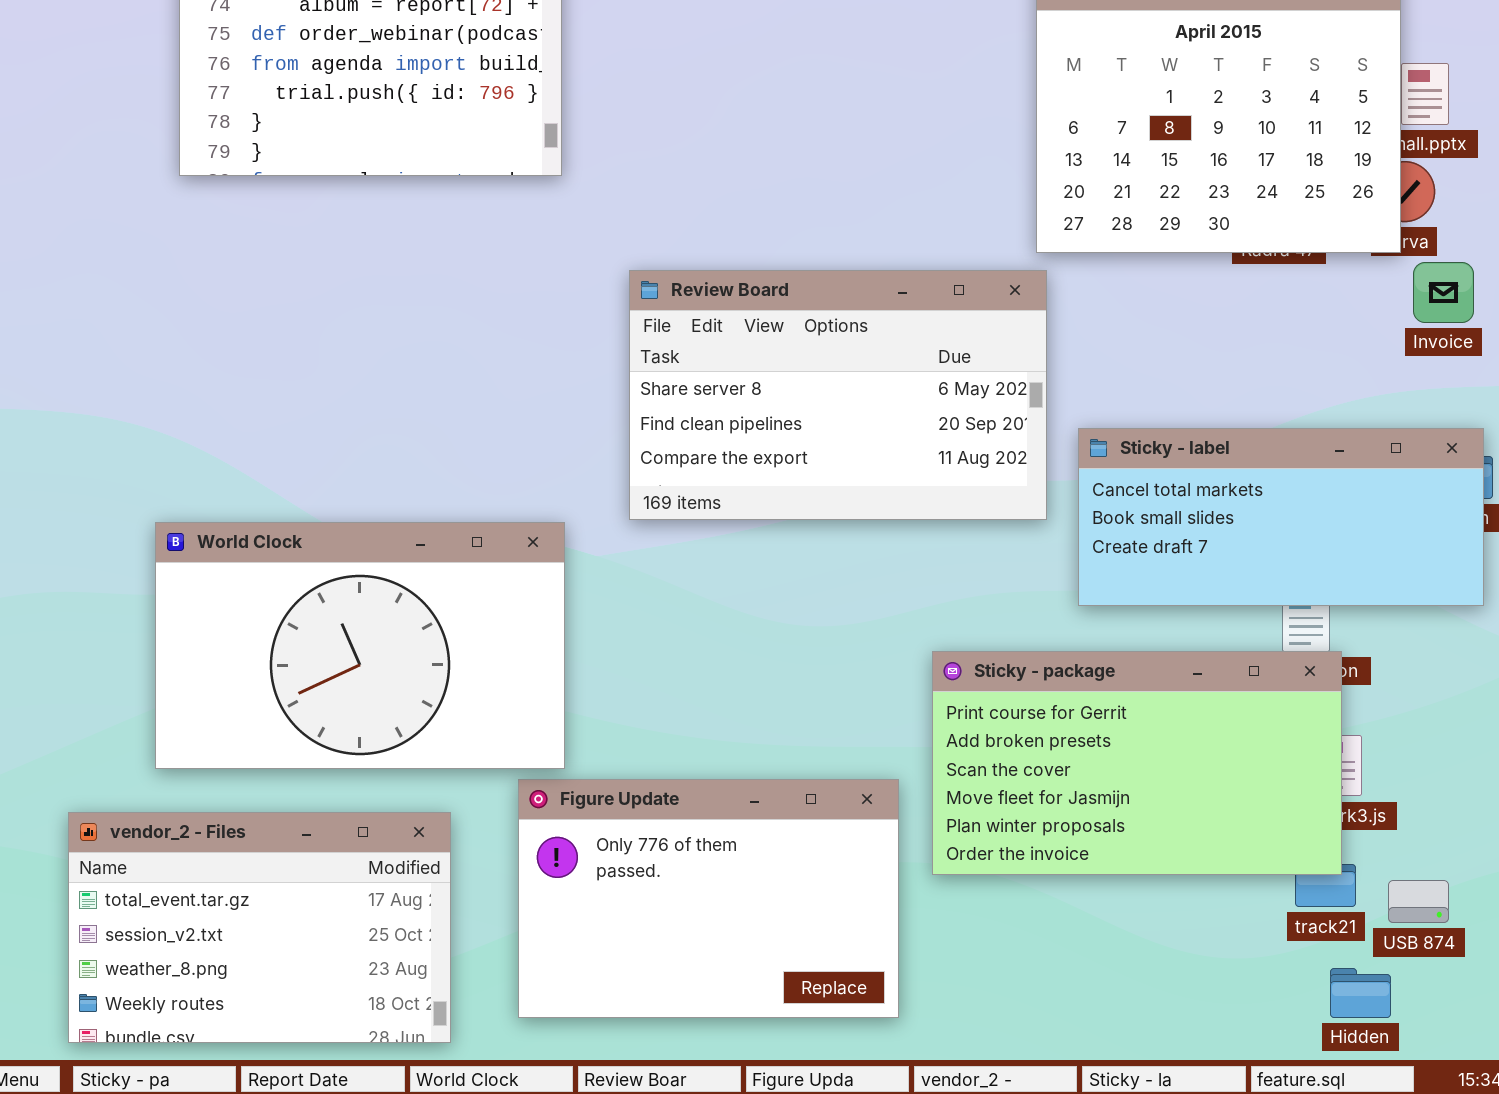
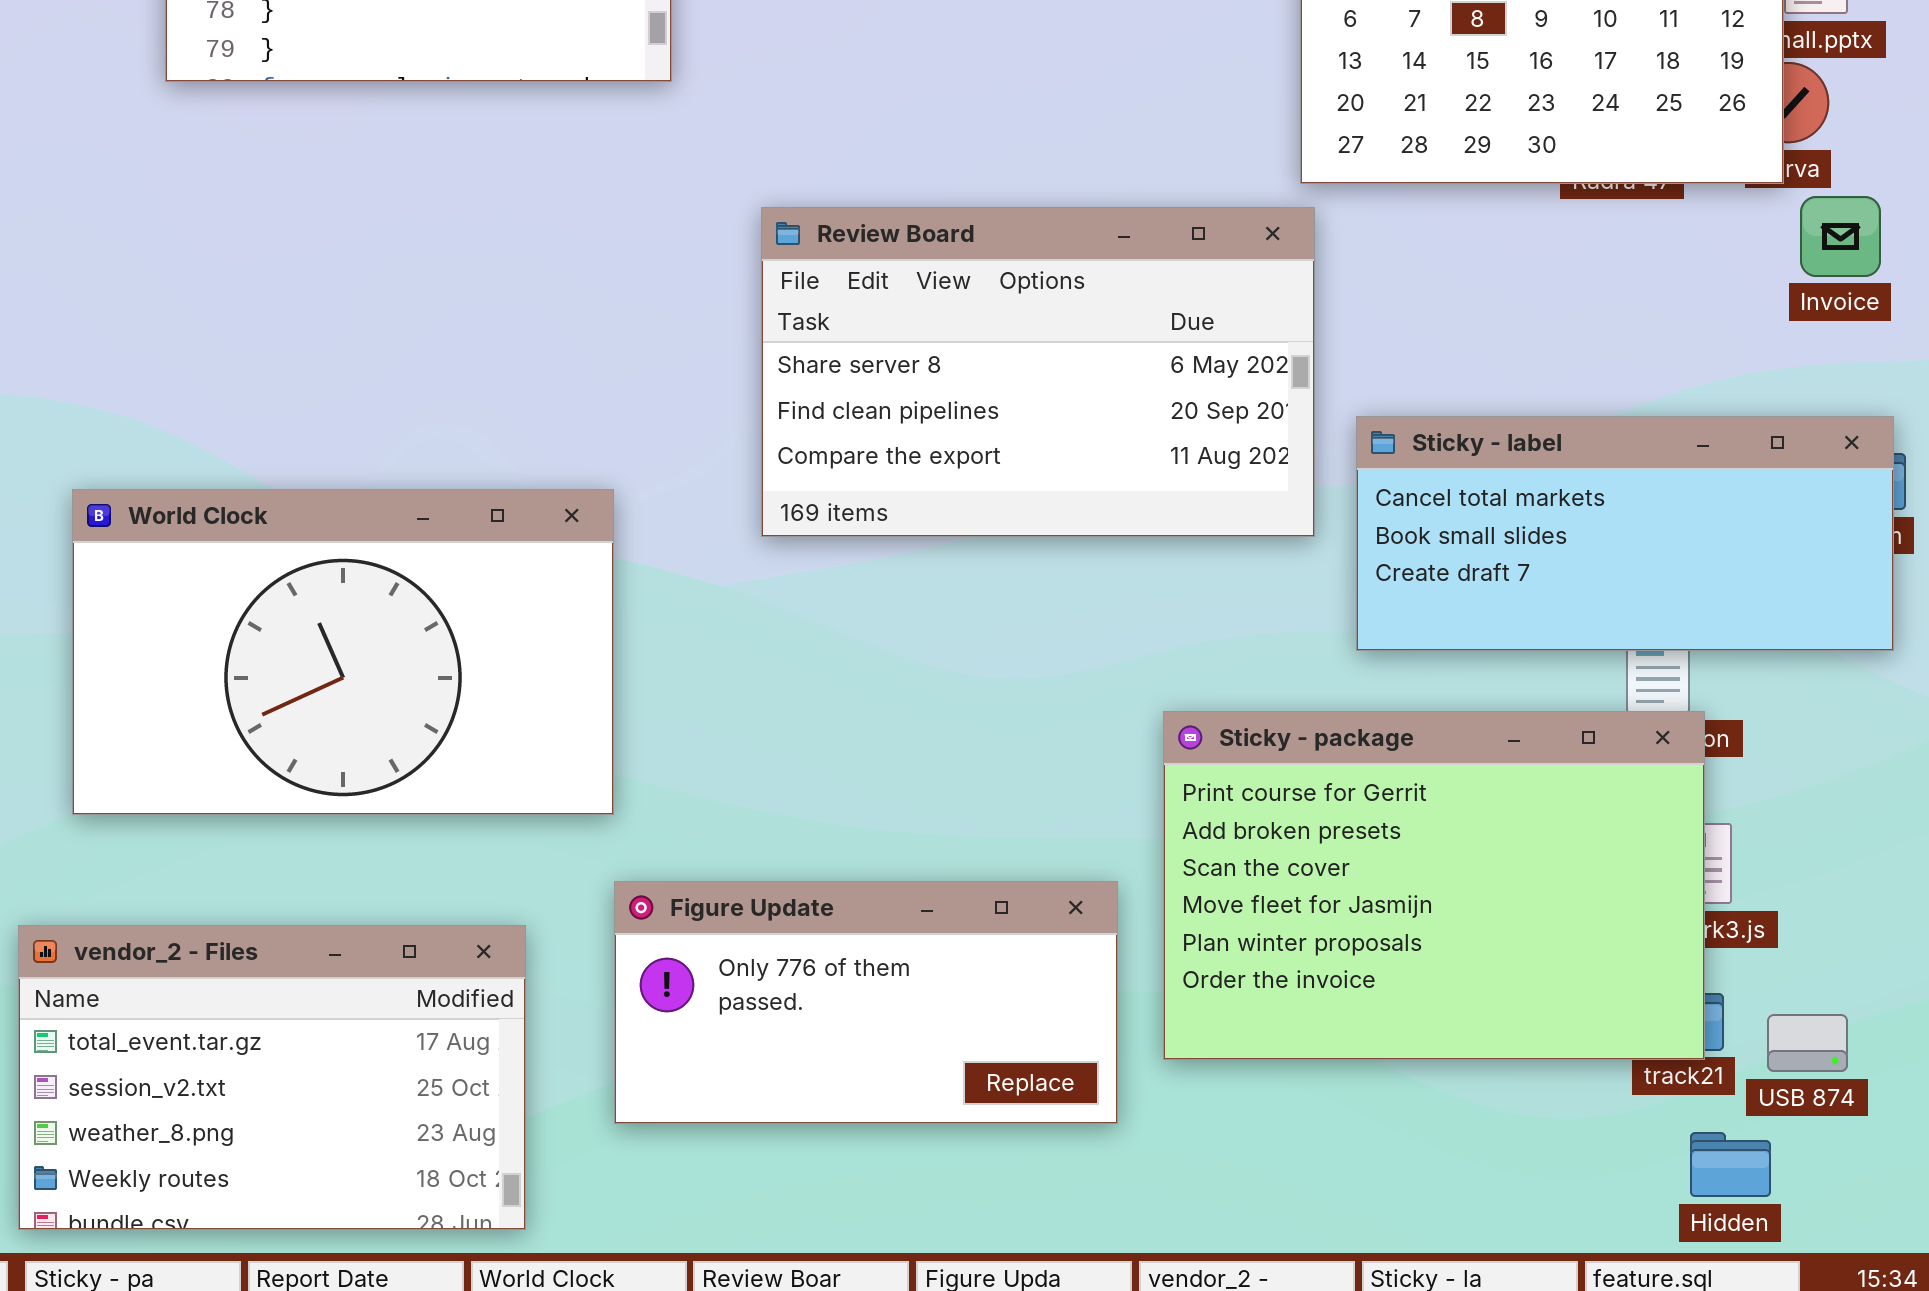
World Clock: [155,522,565,769] -> [72,489,614,815], moved
Sticky - package: [932,651,1342,875] -> [1163,711,1705,1060], resized
Figure Update: [518,779,899,1018] -> [614,881,1118,1124], resized

